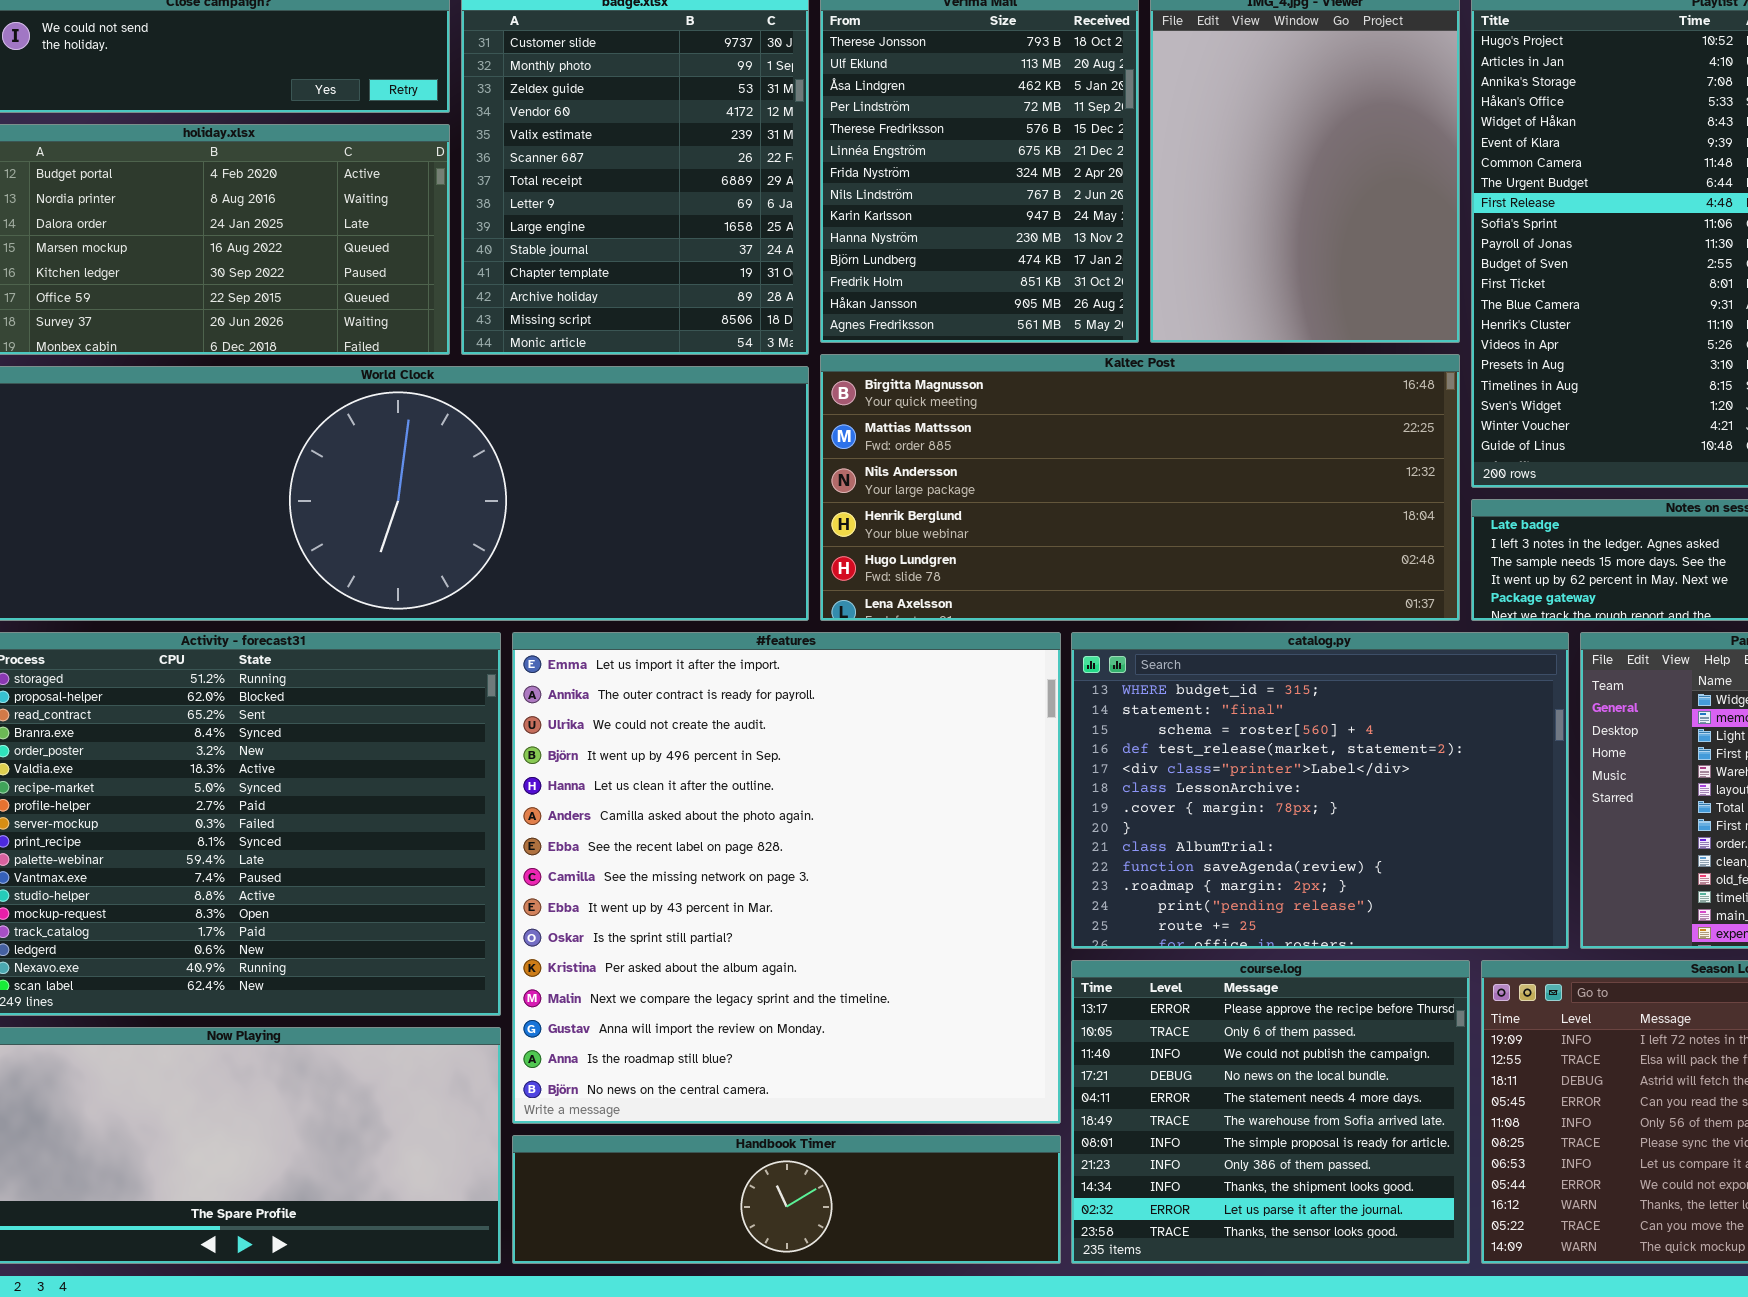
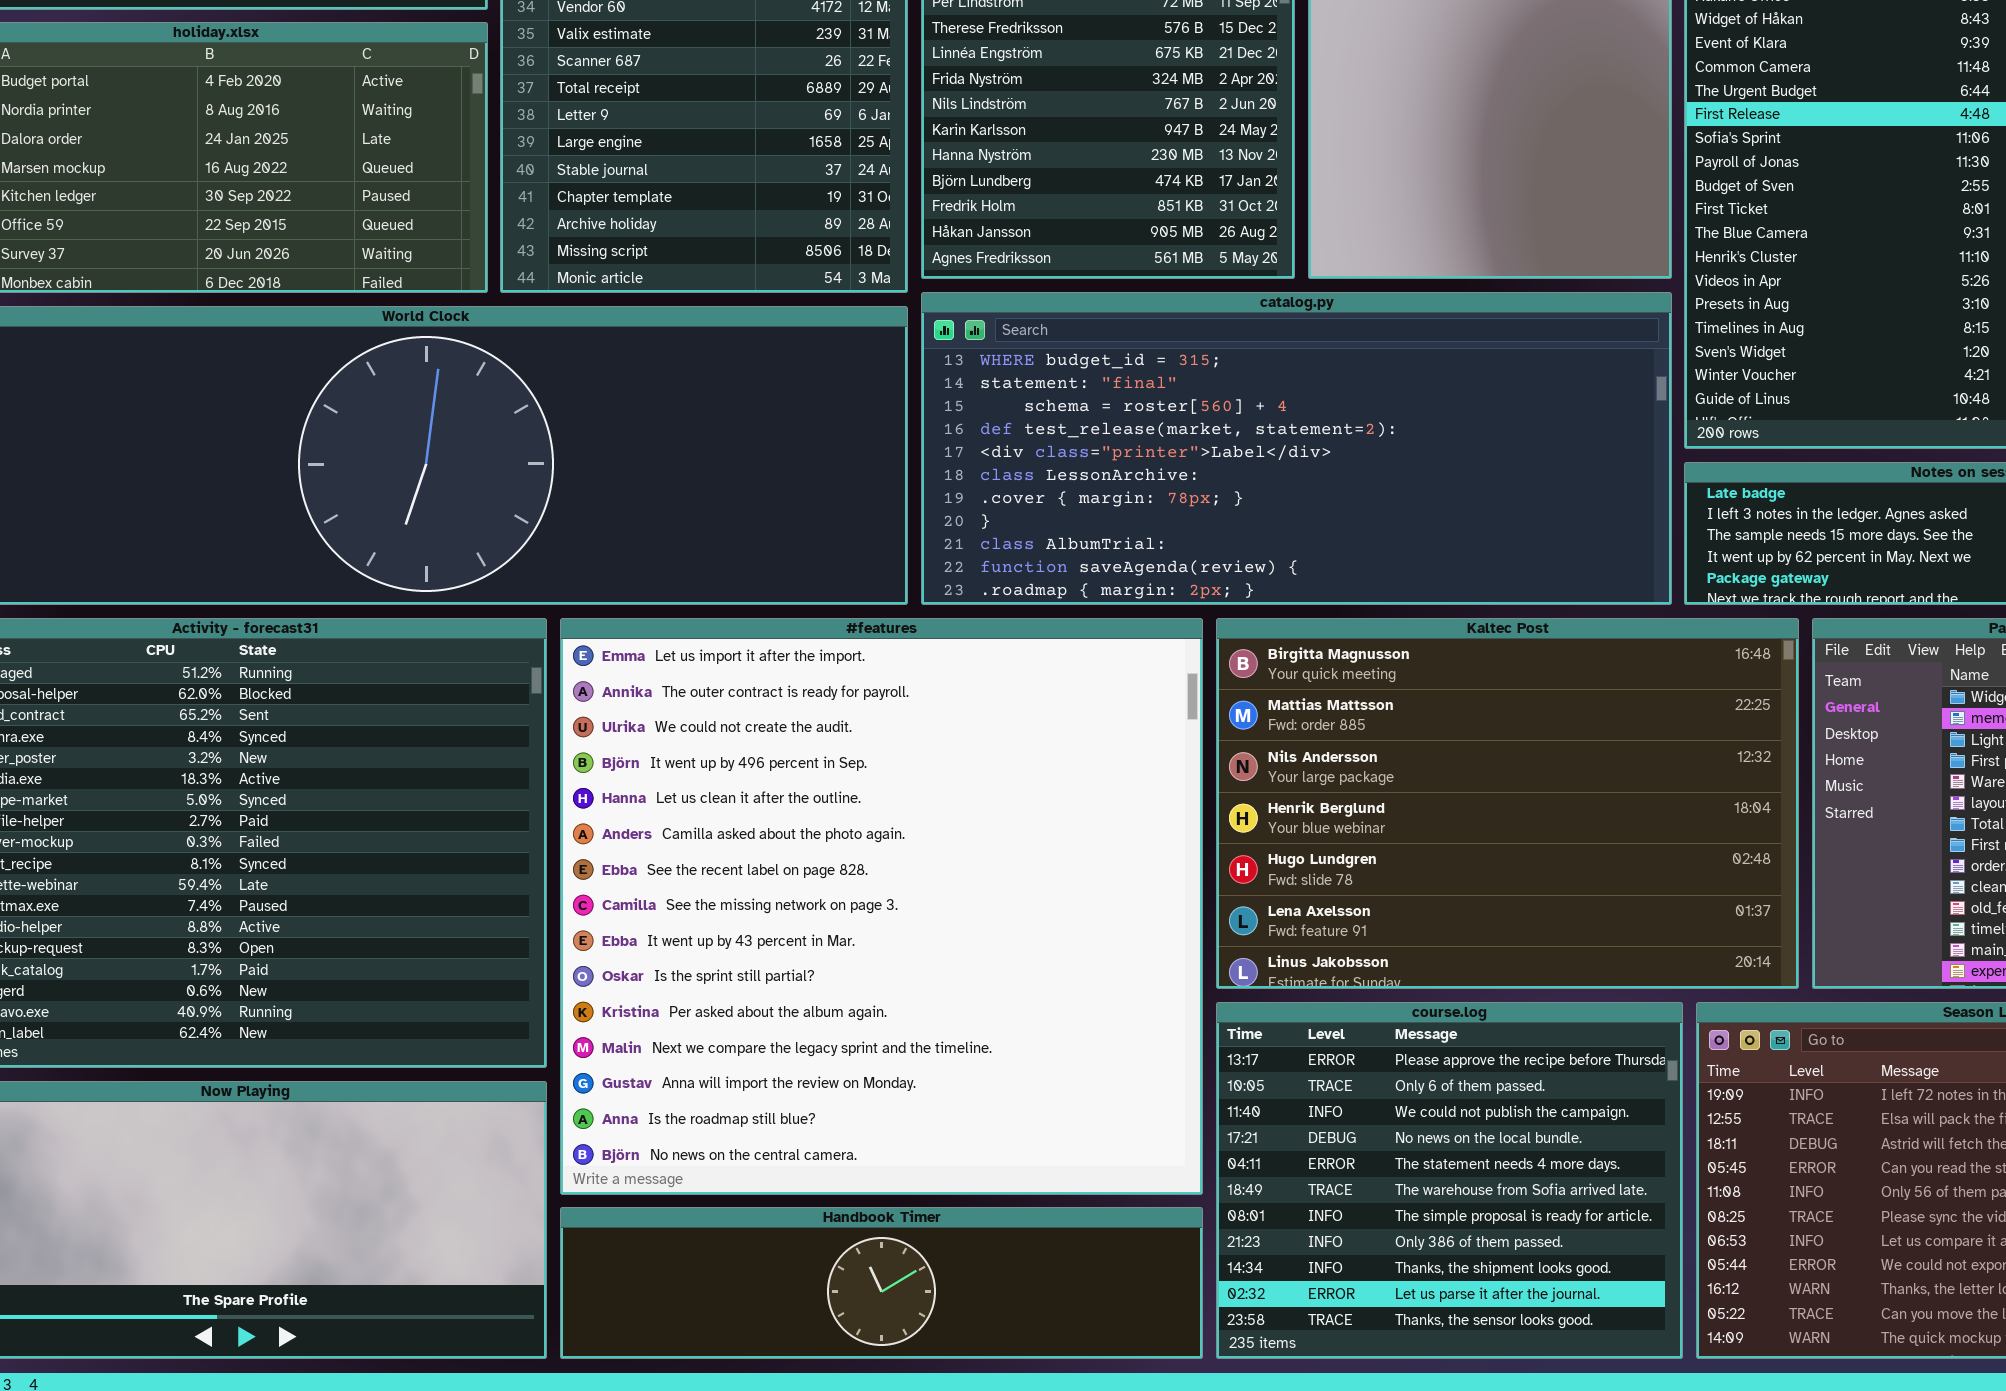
Kaltec Post: [820,354,1460,621] -> [1216,618,1799,989], moved, resized
catalog.py: [1071,632,1569,949] -> [921,292,1672,605], moved, resized

